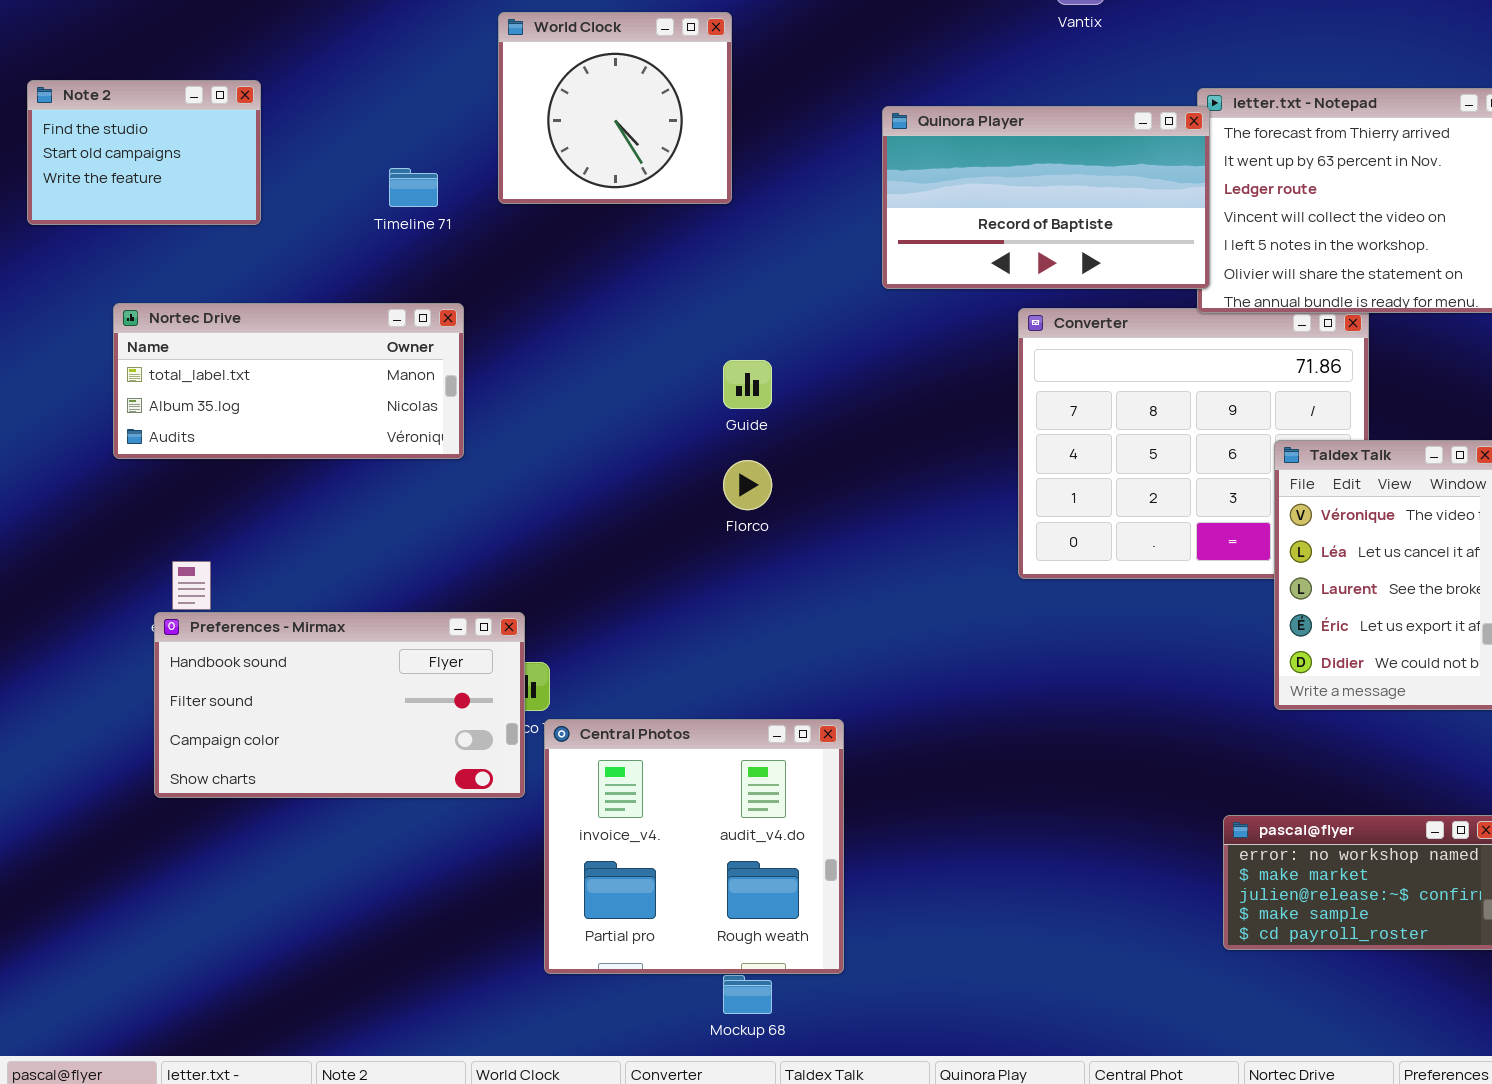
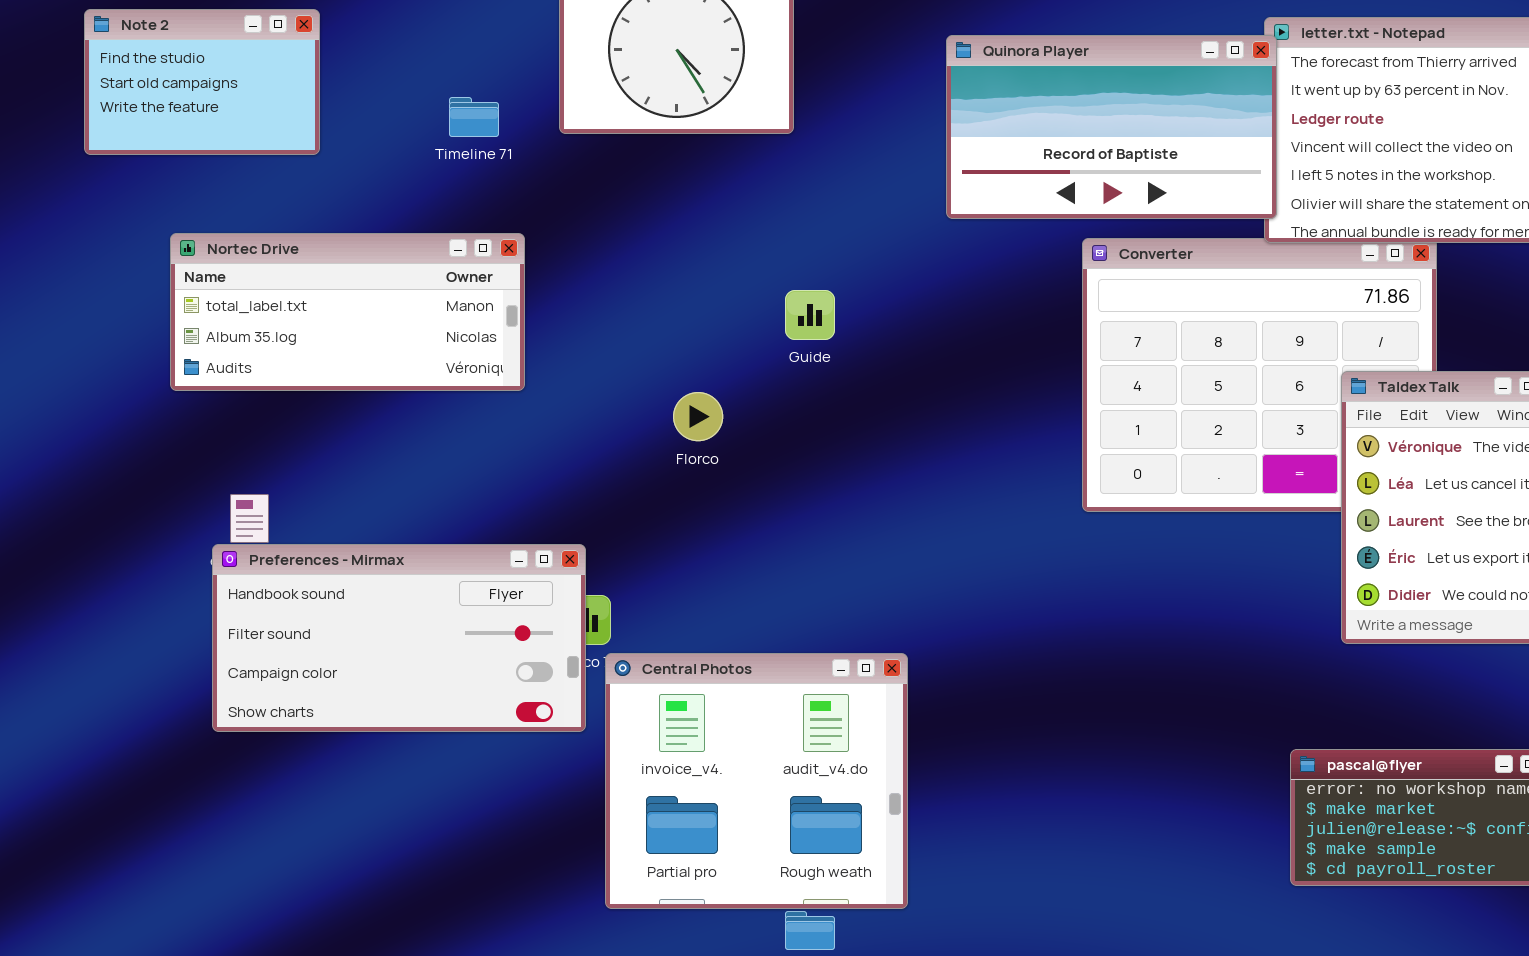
Florco: [723,460,772,510] -> [673,392,723,441], moved

